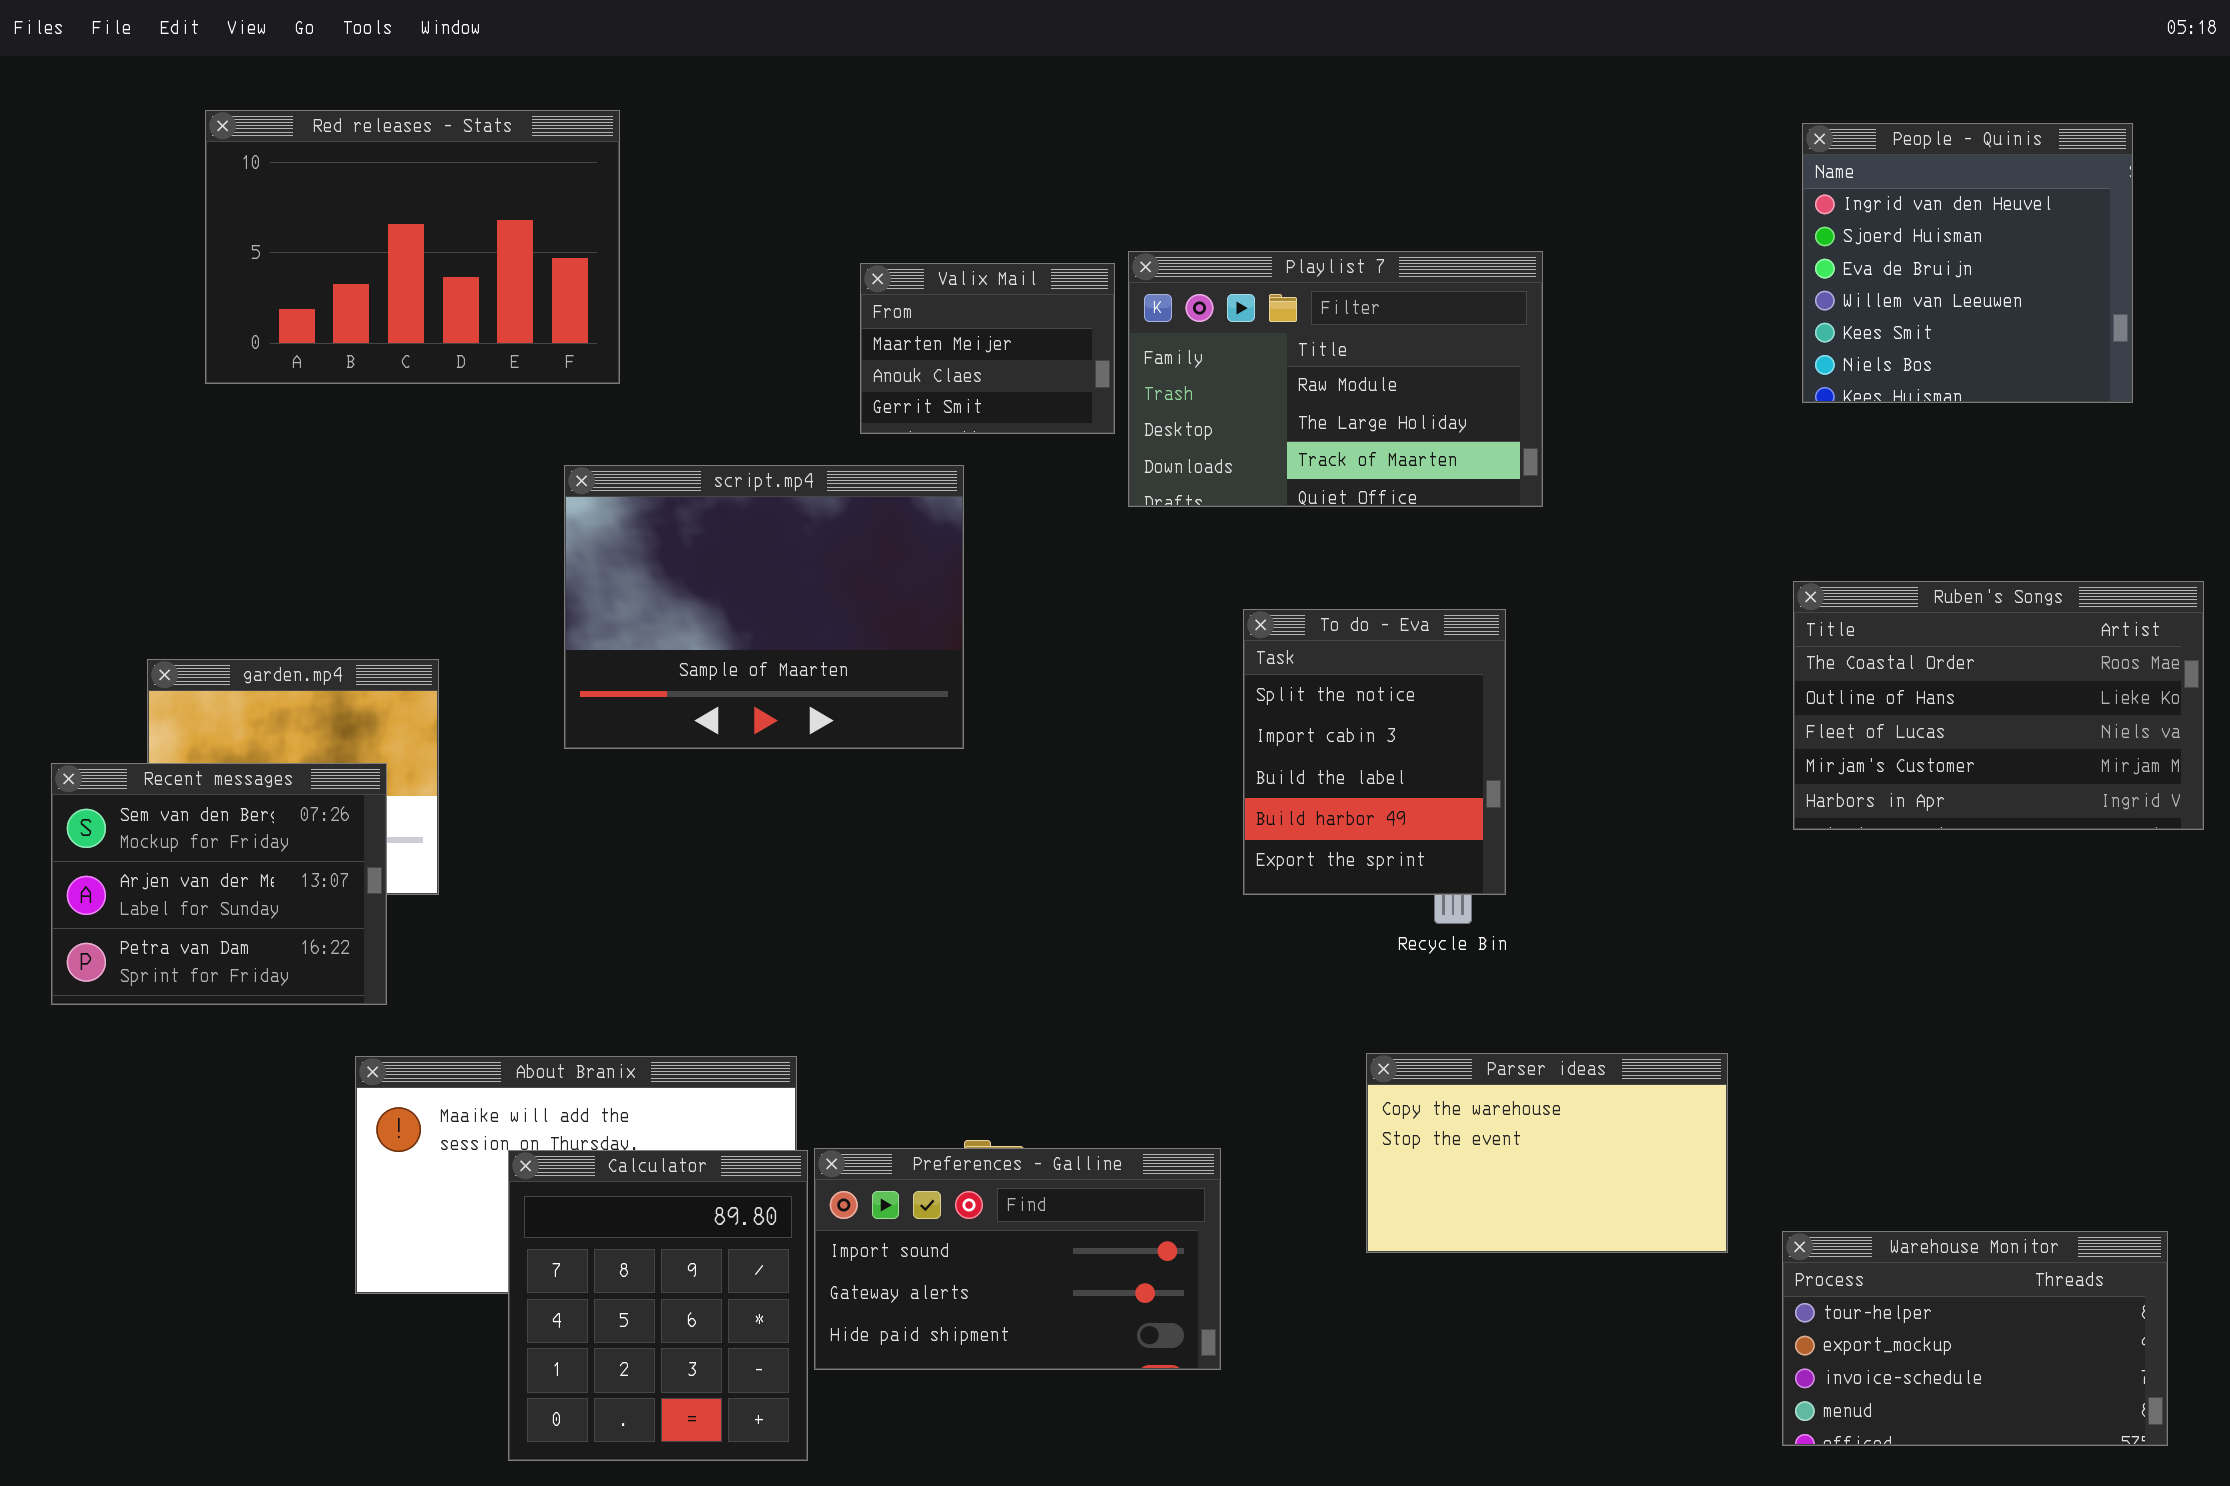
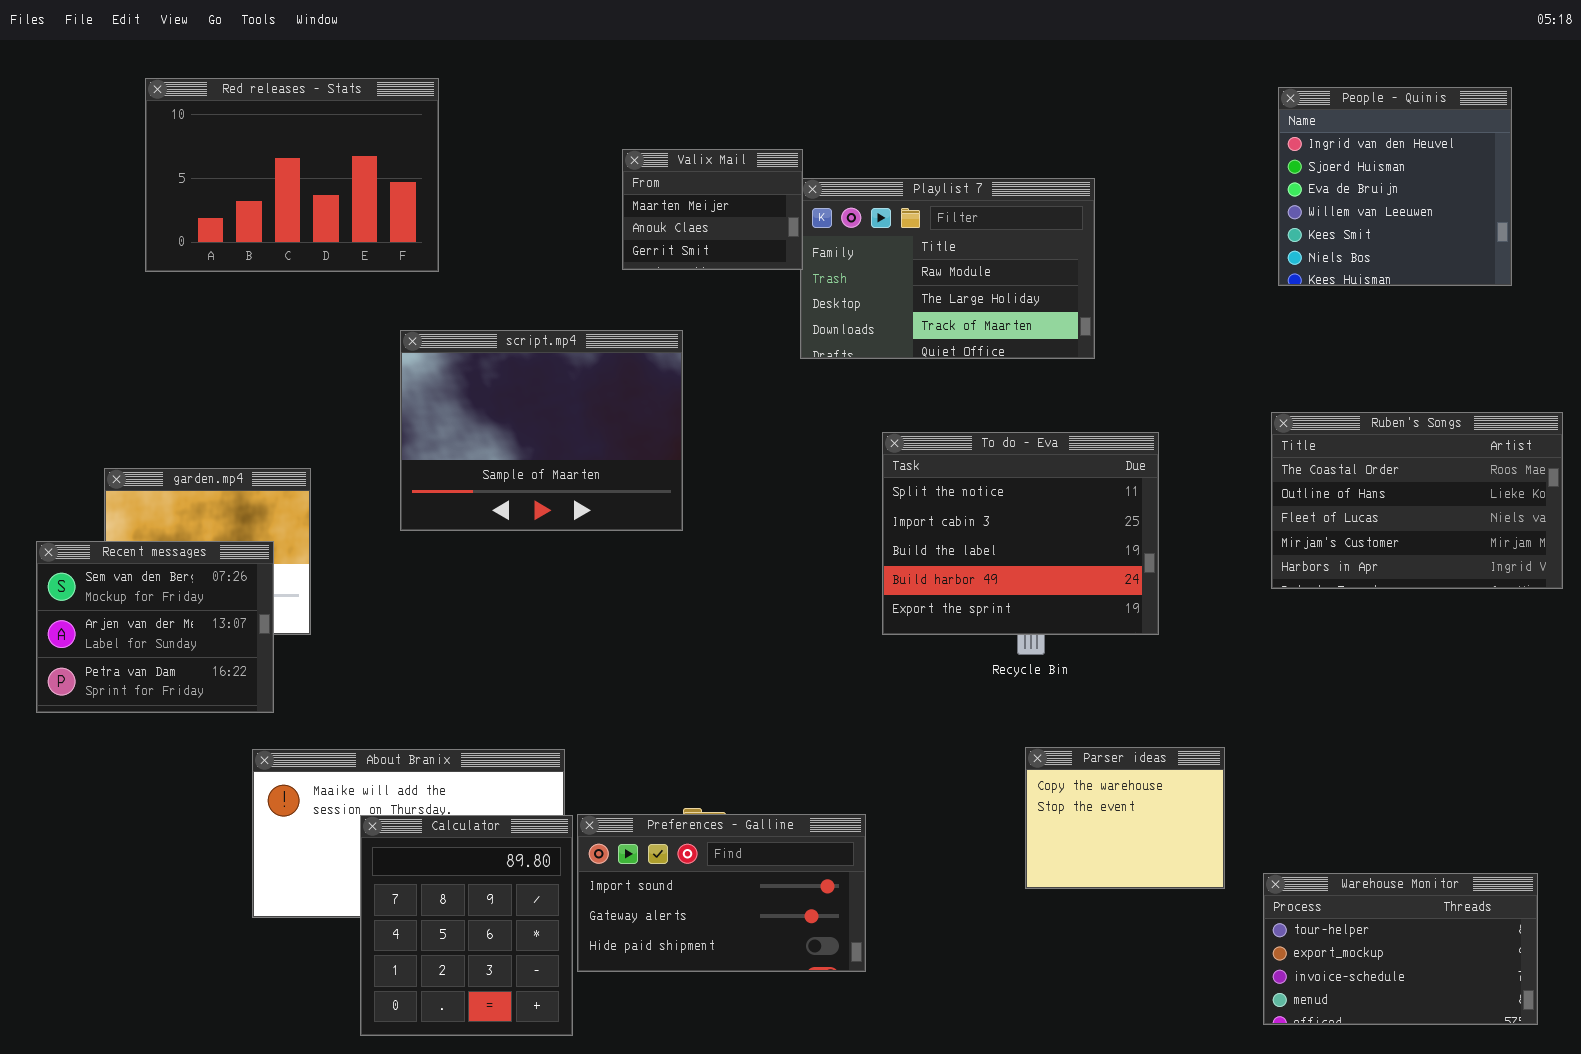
Valix Mail: [860,263,1115,434] -> [622,149,803,270], moved
To do - Eva: [1243,609,1506,895] -> [882,432,1159,635], resized
Parser ideas: [1366,1053,1728,1253] -> [1025,747,1225,889], resized

